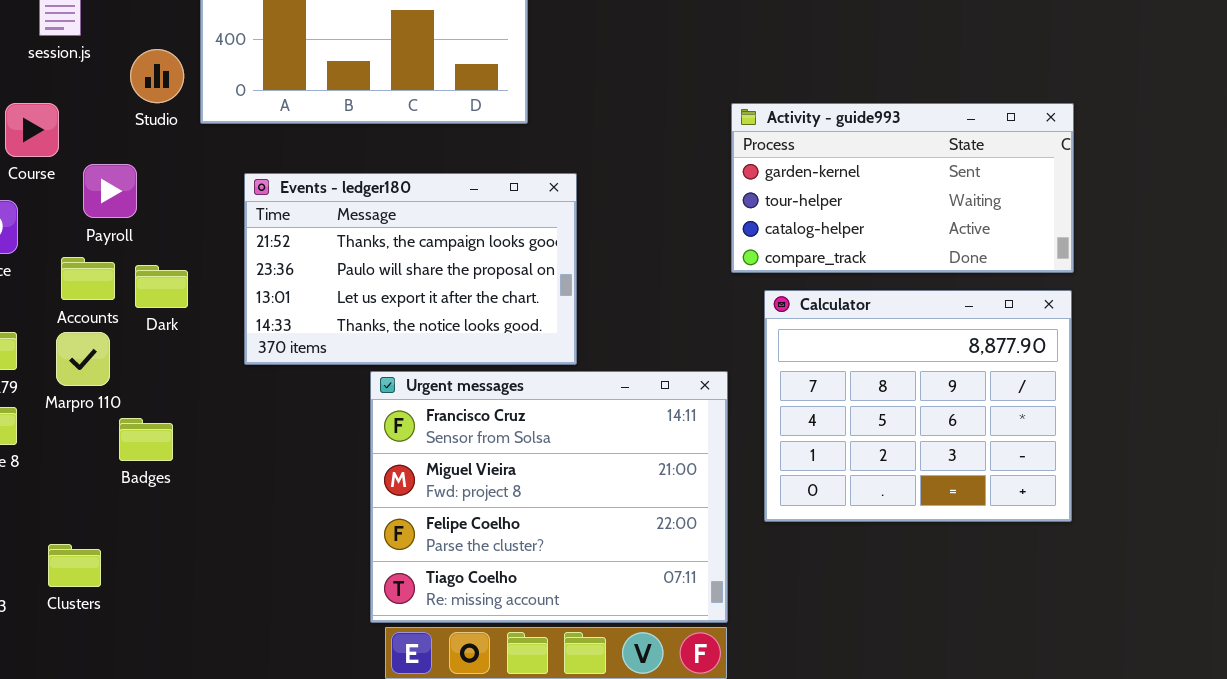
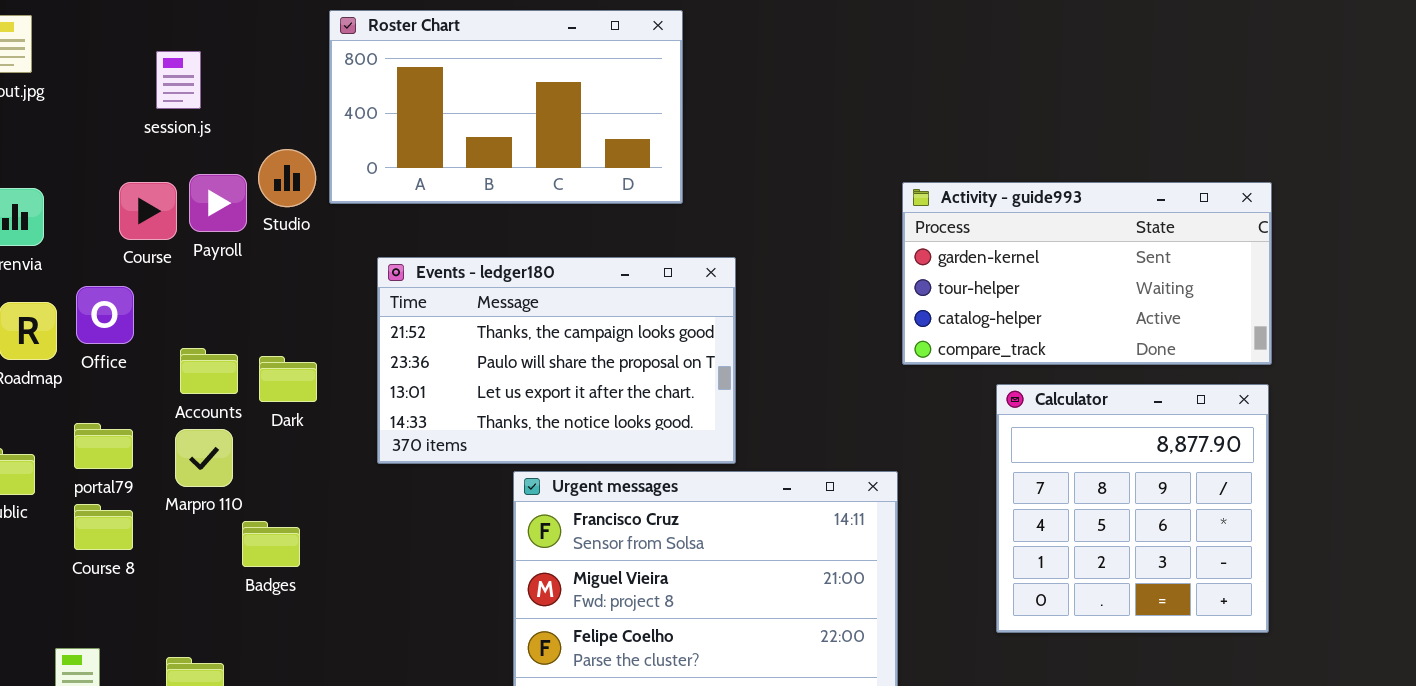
Studio: [130,49,184,103] -> [258,149,316,207], moved
Payroll: [83,164,137,218] -> [189,174,247,232], moved
Calculator: [764,290,1072,522] -> [996,384,1269,633], resized

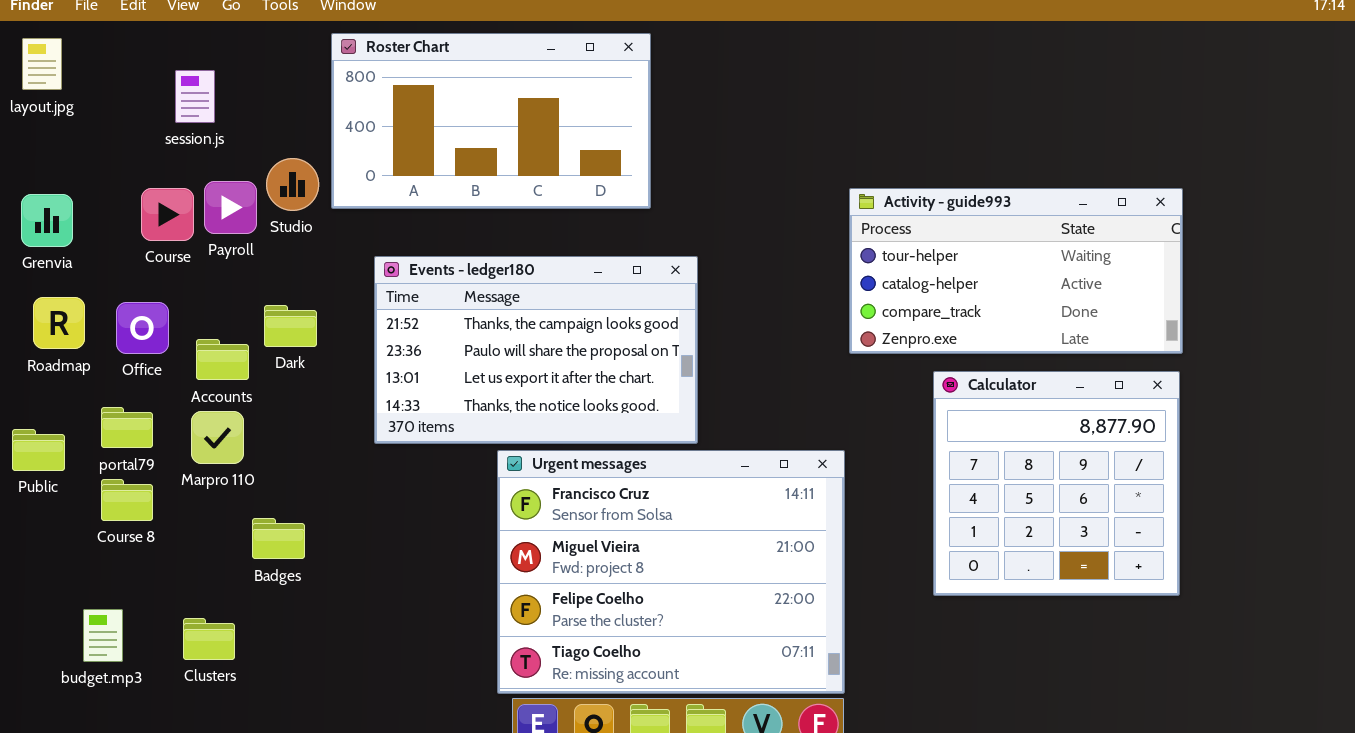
Activity - guide993: [902,182,1272,365] -> [849,188,1183,354], scrolled down 1 row
Office: [76,286,134,344] -> [116,302,169,354], moved
Dark: [259,356,317,402] -> [264,305,317,347], moved
Badges: [242,521,300,567] -> [252,518,305,559], moved

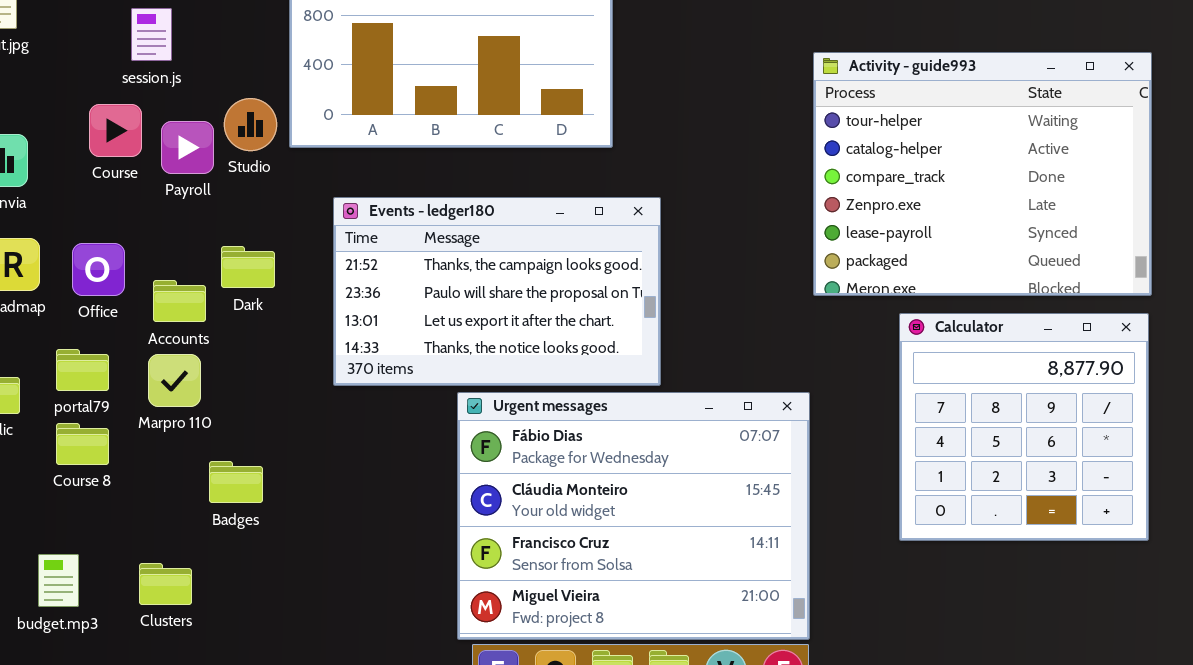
Course: [141,188,194,241] -> [89,104,142,157], moved
Activity - guide993: [849,188,1183,354] -> [813,52,1152,296], resized
Urgent messages: [497,450,845,694] -> [457,392,810,640], scrolled up 2 rows

